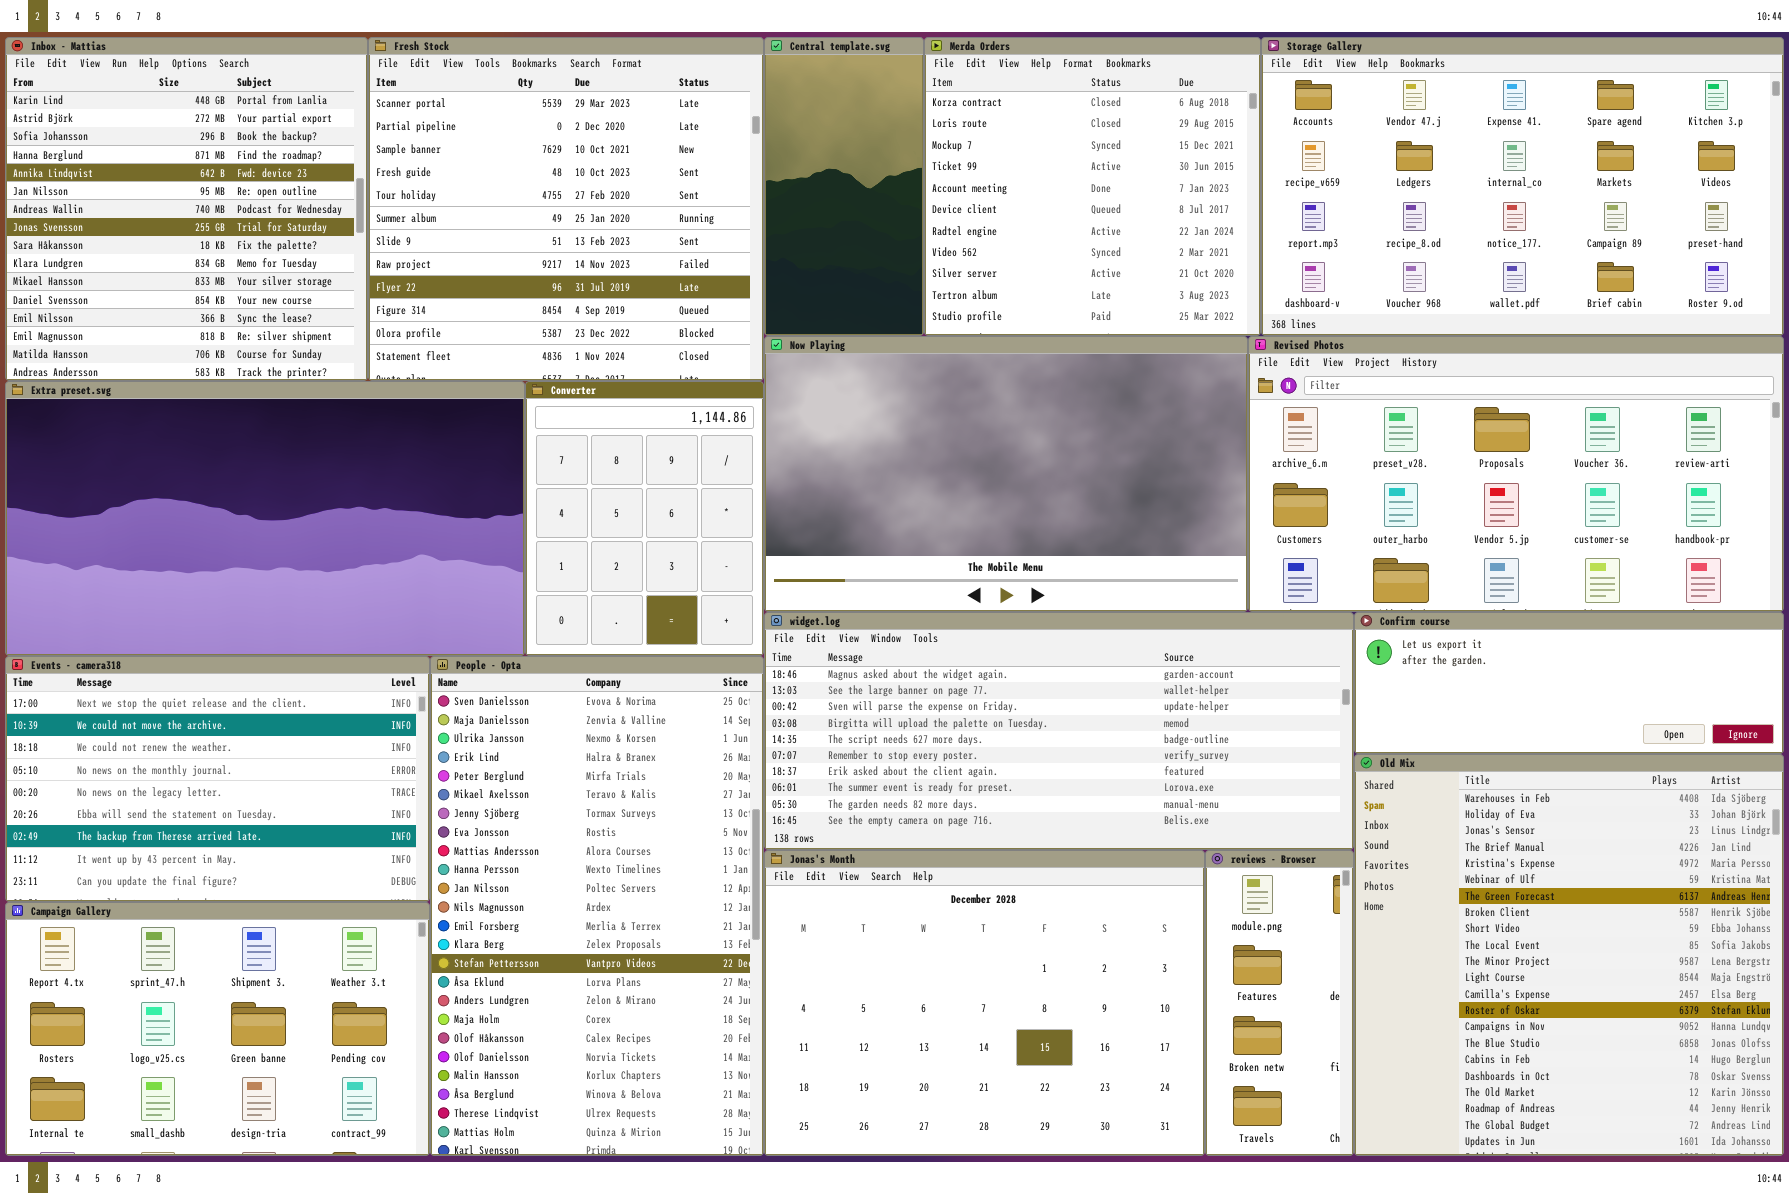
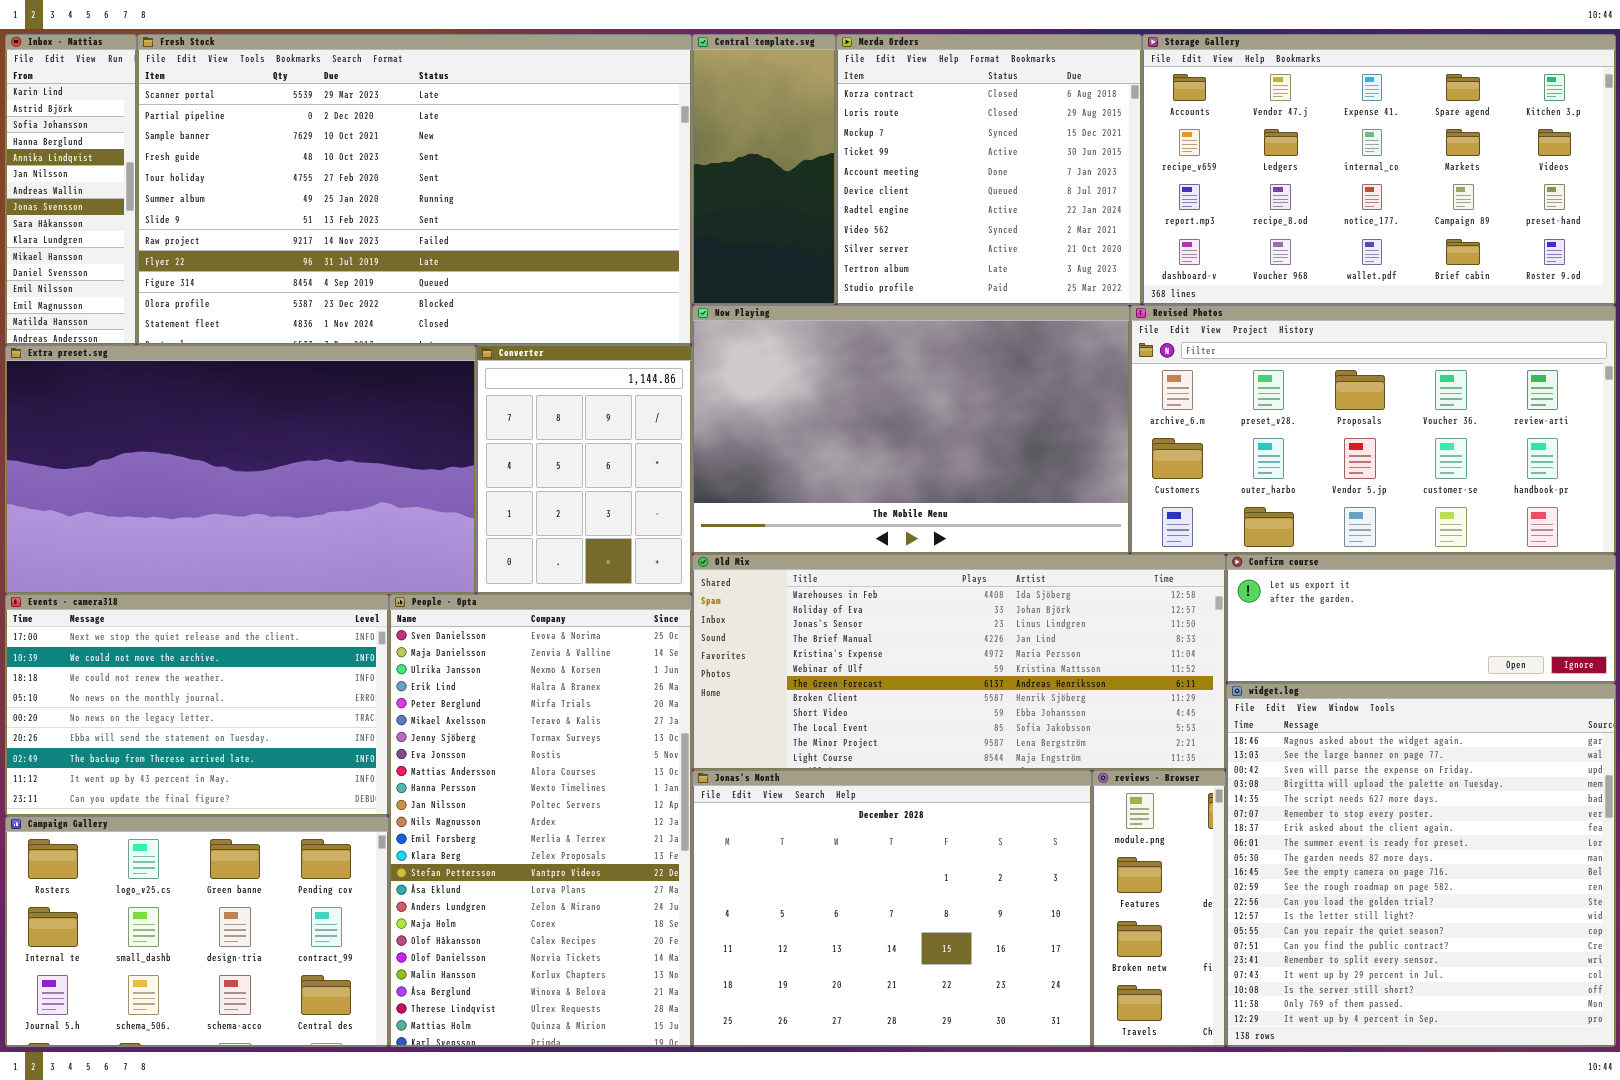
Inbox - Mattias: [5,37,368,381] -> [5,34,137,345], resized
Fresh Stock: [368,37,764,381] -> [137,34,692,345], resized
widget.log: [764,612,1354,850] -> [1226,683,1616,1047], moved, resized
Old Mix: [1354,754,1784,1156] -> [692,554,1226,770], moved, resized
Campaign Gallery: [5,902,430,1156] -> [5,816,389,1047], scrolled down 1 row

